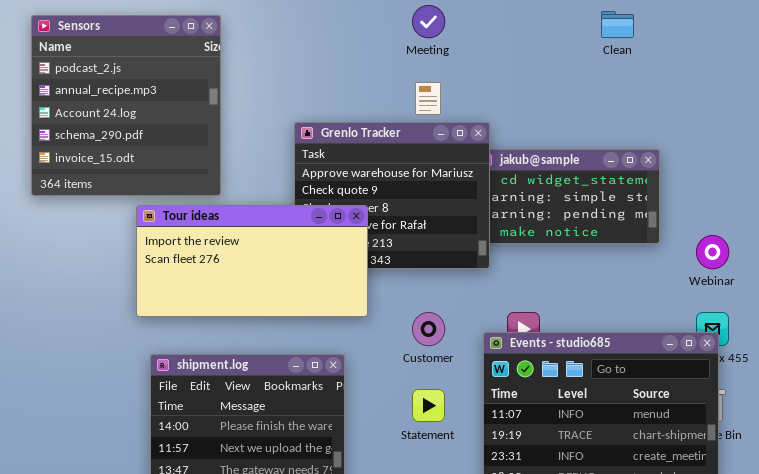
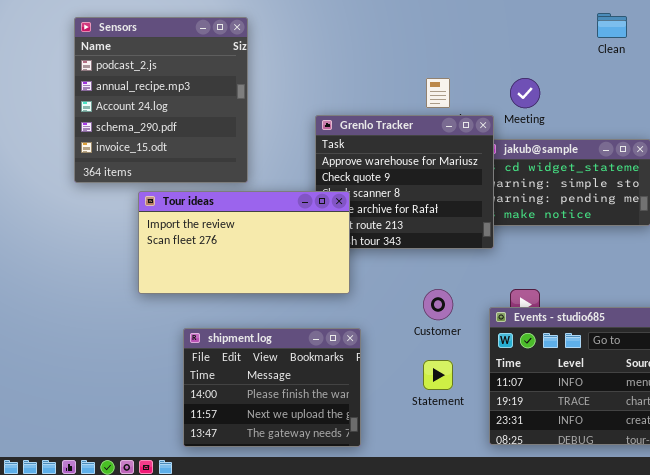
Meeting: [412,5,445,38] -> [510,78,540,108], moved
Tour ideas: [136,205,368,317] -> [138,191,350,294], moved

